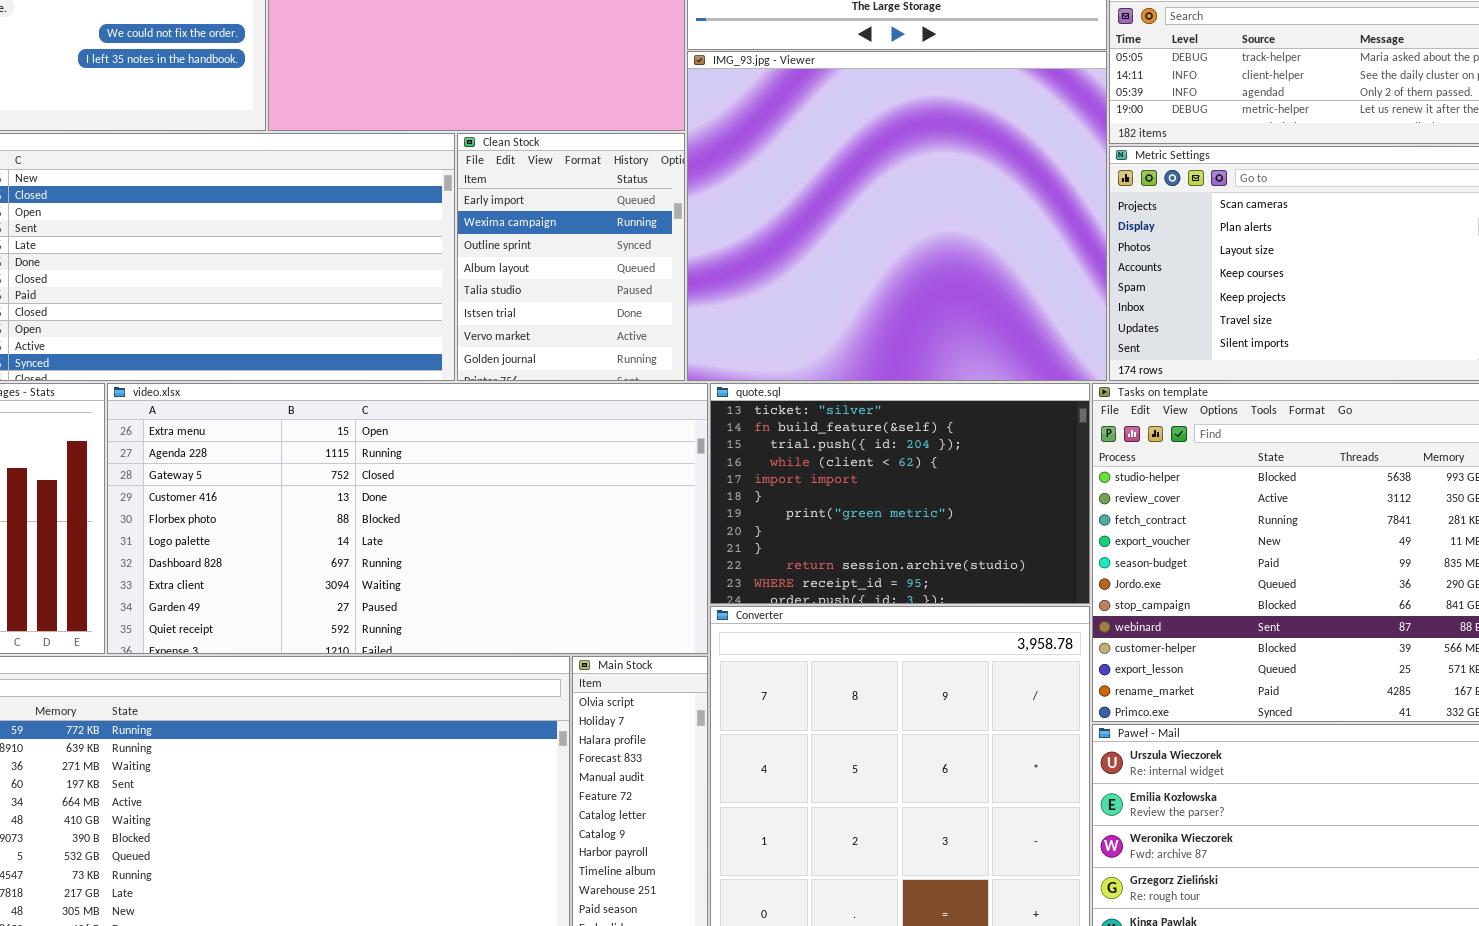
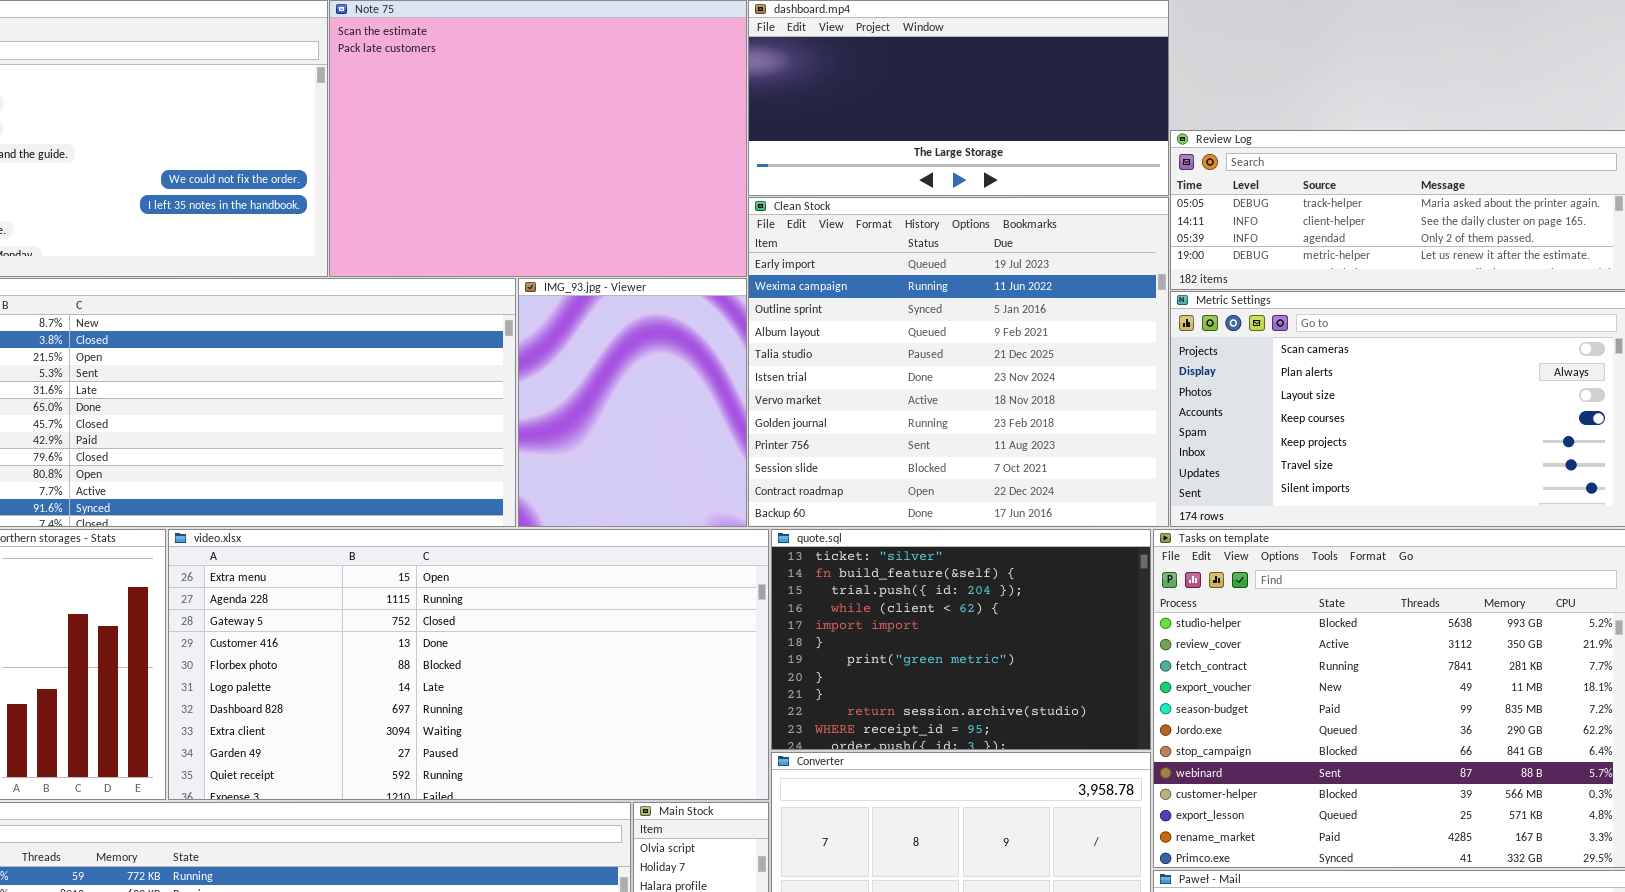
IMG_93.jpg - Viewer: [687,51,1107,381] -> [518,278,747,527], moved, resized
Clean Stock: [457,133,685,381] -> [748,197,1169,527], moved, resized

